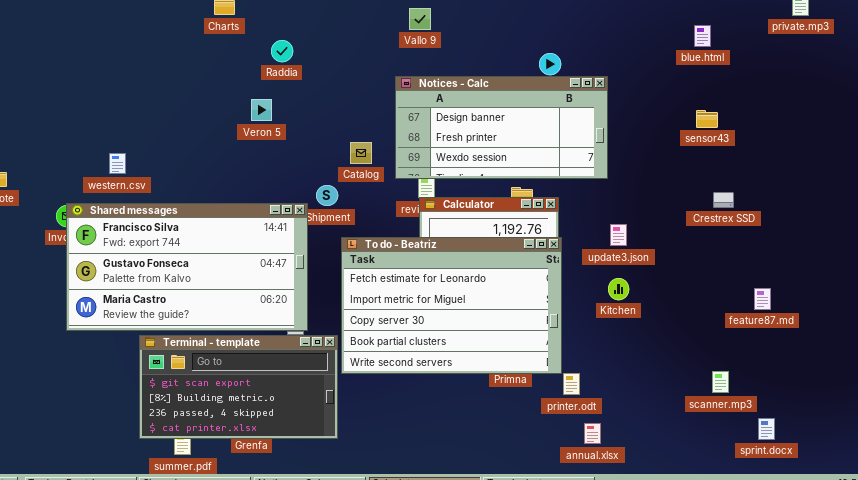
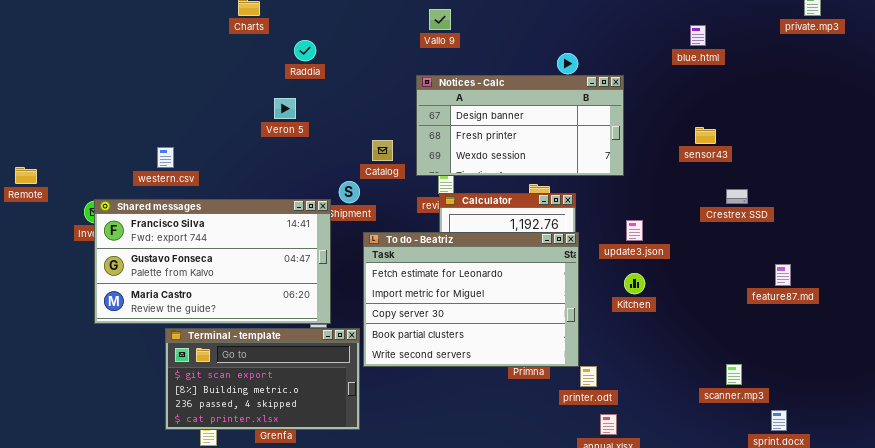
blue.html: [694,25,711,47] -> [690,25,706,46], moved
sensor43: [696,110,718,128] -> [695,127,716,144], moved
western.csv: [109,153,126,174] -> [157,147,174,168], moved
feature87.md: [754,288,771,310] -> [775,264,791,286], moved

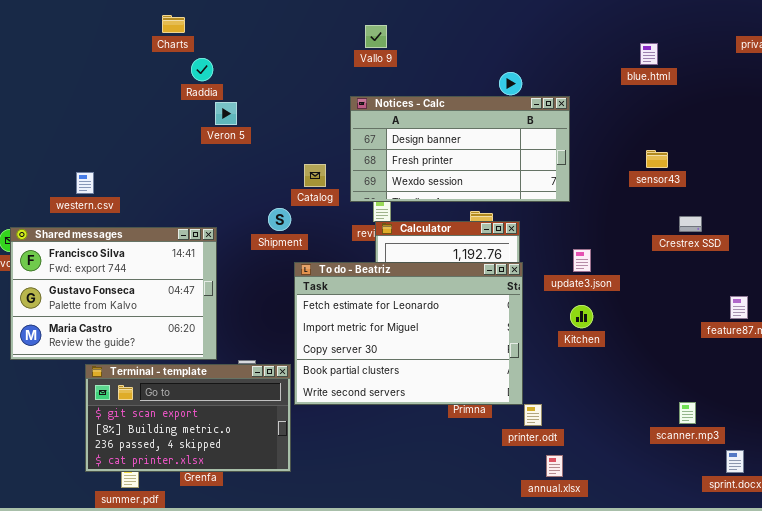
Raddia: [294,40,316,61] -> [191,58,213,81], moved
Veron 5: [274,98,296,119] -> [215,102,237,125], moved
Shared messages: [94,199,331,324] -> [10,227,217,360], resized

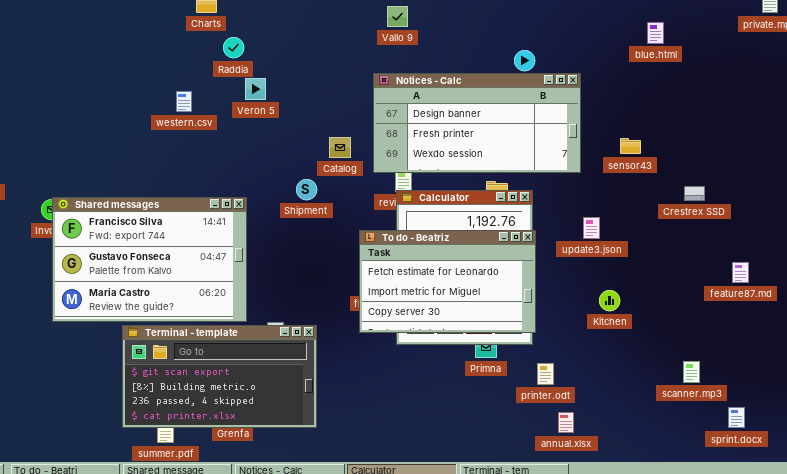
sensor43: [646,150,668,168] -> [620,138,641,154], moved
western.csv: [76,172,94,194] -> [176,91,192,112], moved
To do - Beatriz: [294,262,523,405] -> [359,230,536,333], resized
Kitchen: [570,305,593,328] -> [599,290,620,311], moved

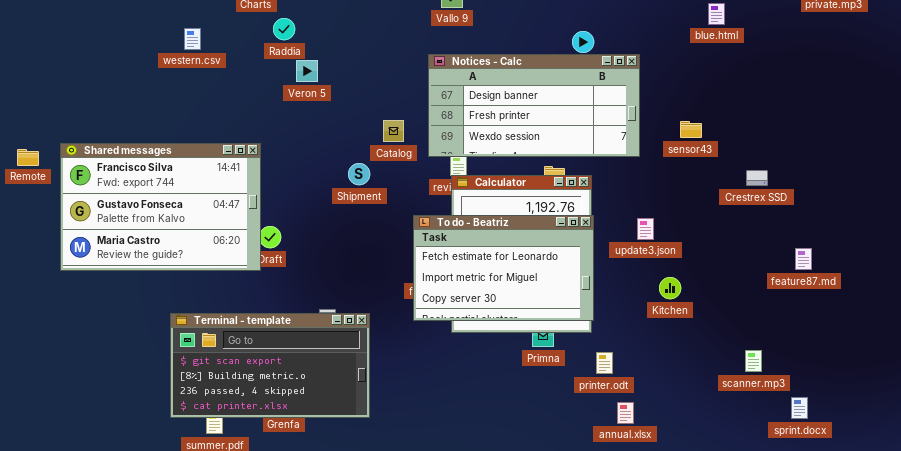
western.csv: [176,91,192,112] -> [184,28,201,50], moved
Shared messages: [52,197,247,322] -> [60,143,261,271], moved
update3.json: [583,217,600,239] -> [637,218,654,240], moved

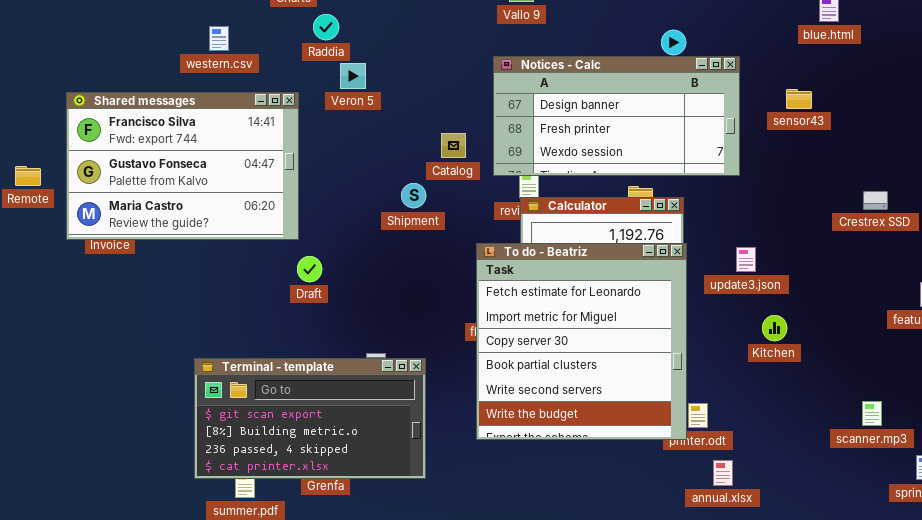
sensor43: [680,121,702,138] -> [786,89,812,109], moved
Shared messages: [60,143,261,271] -> [66,92,299,240], moved
To do - Beatriz: [413,215,594,321] -> [476,243,687,440], resized

